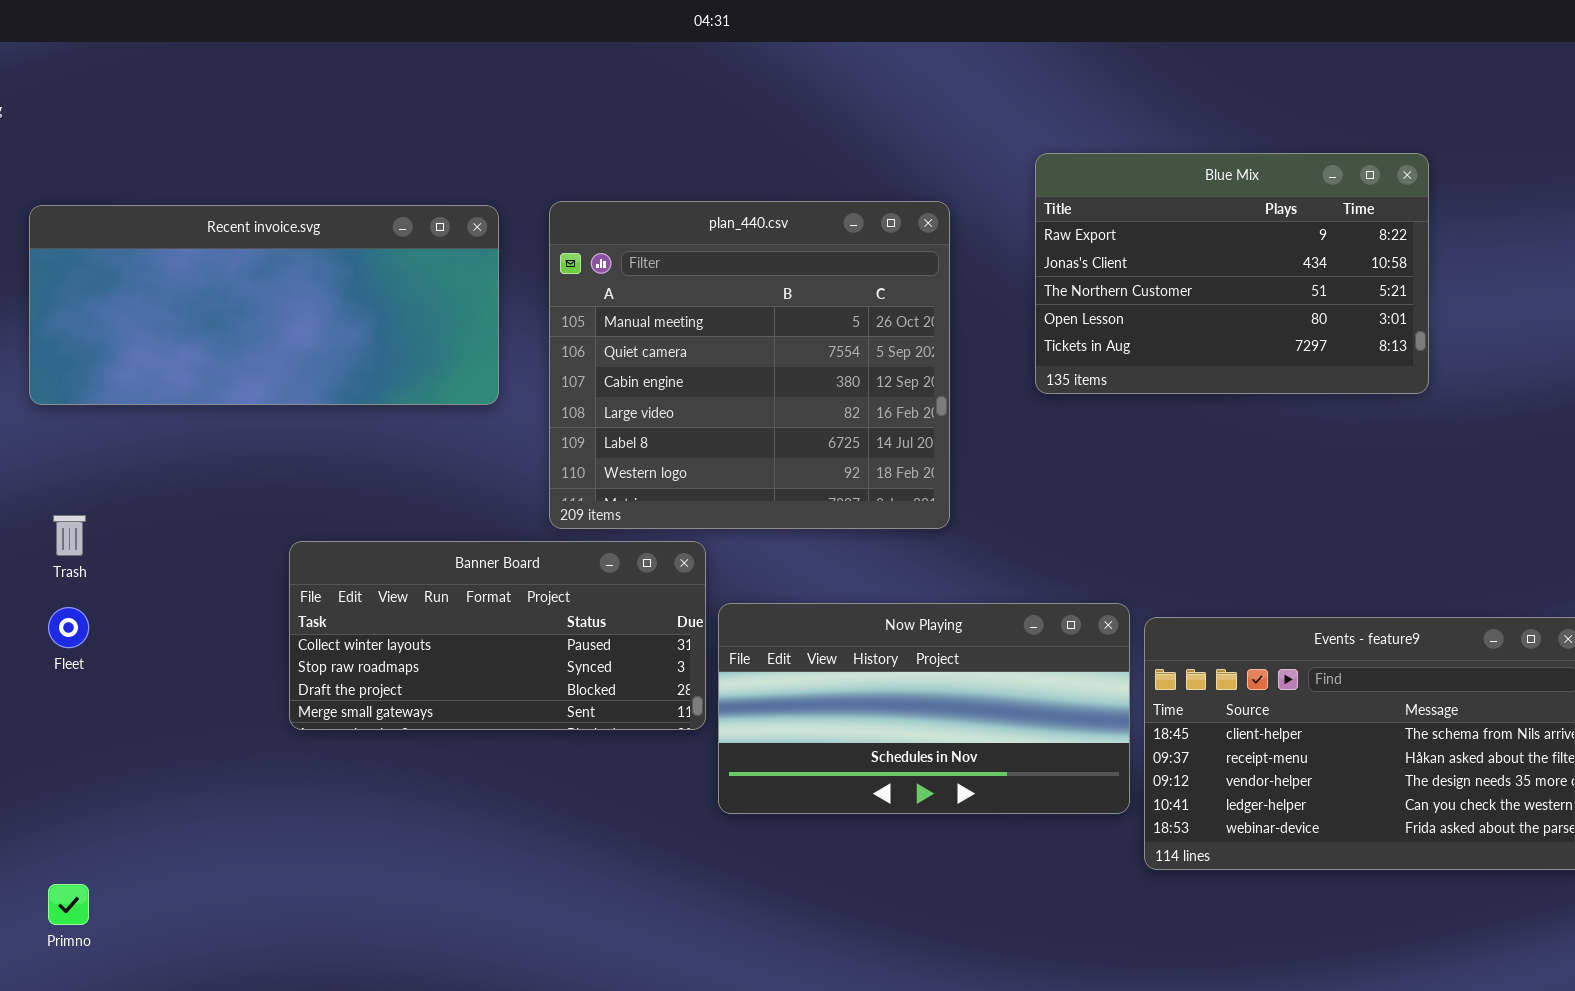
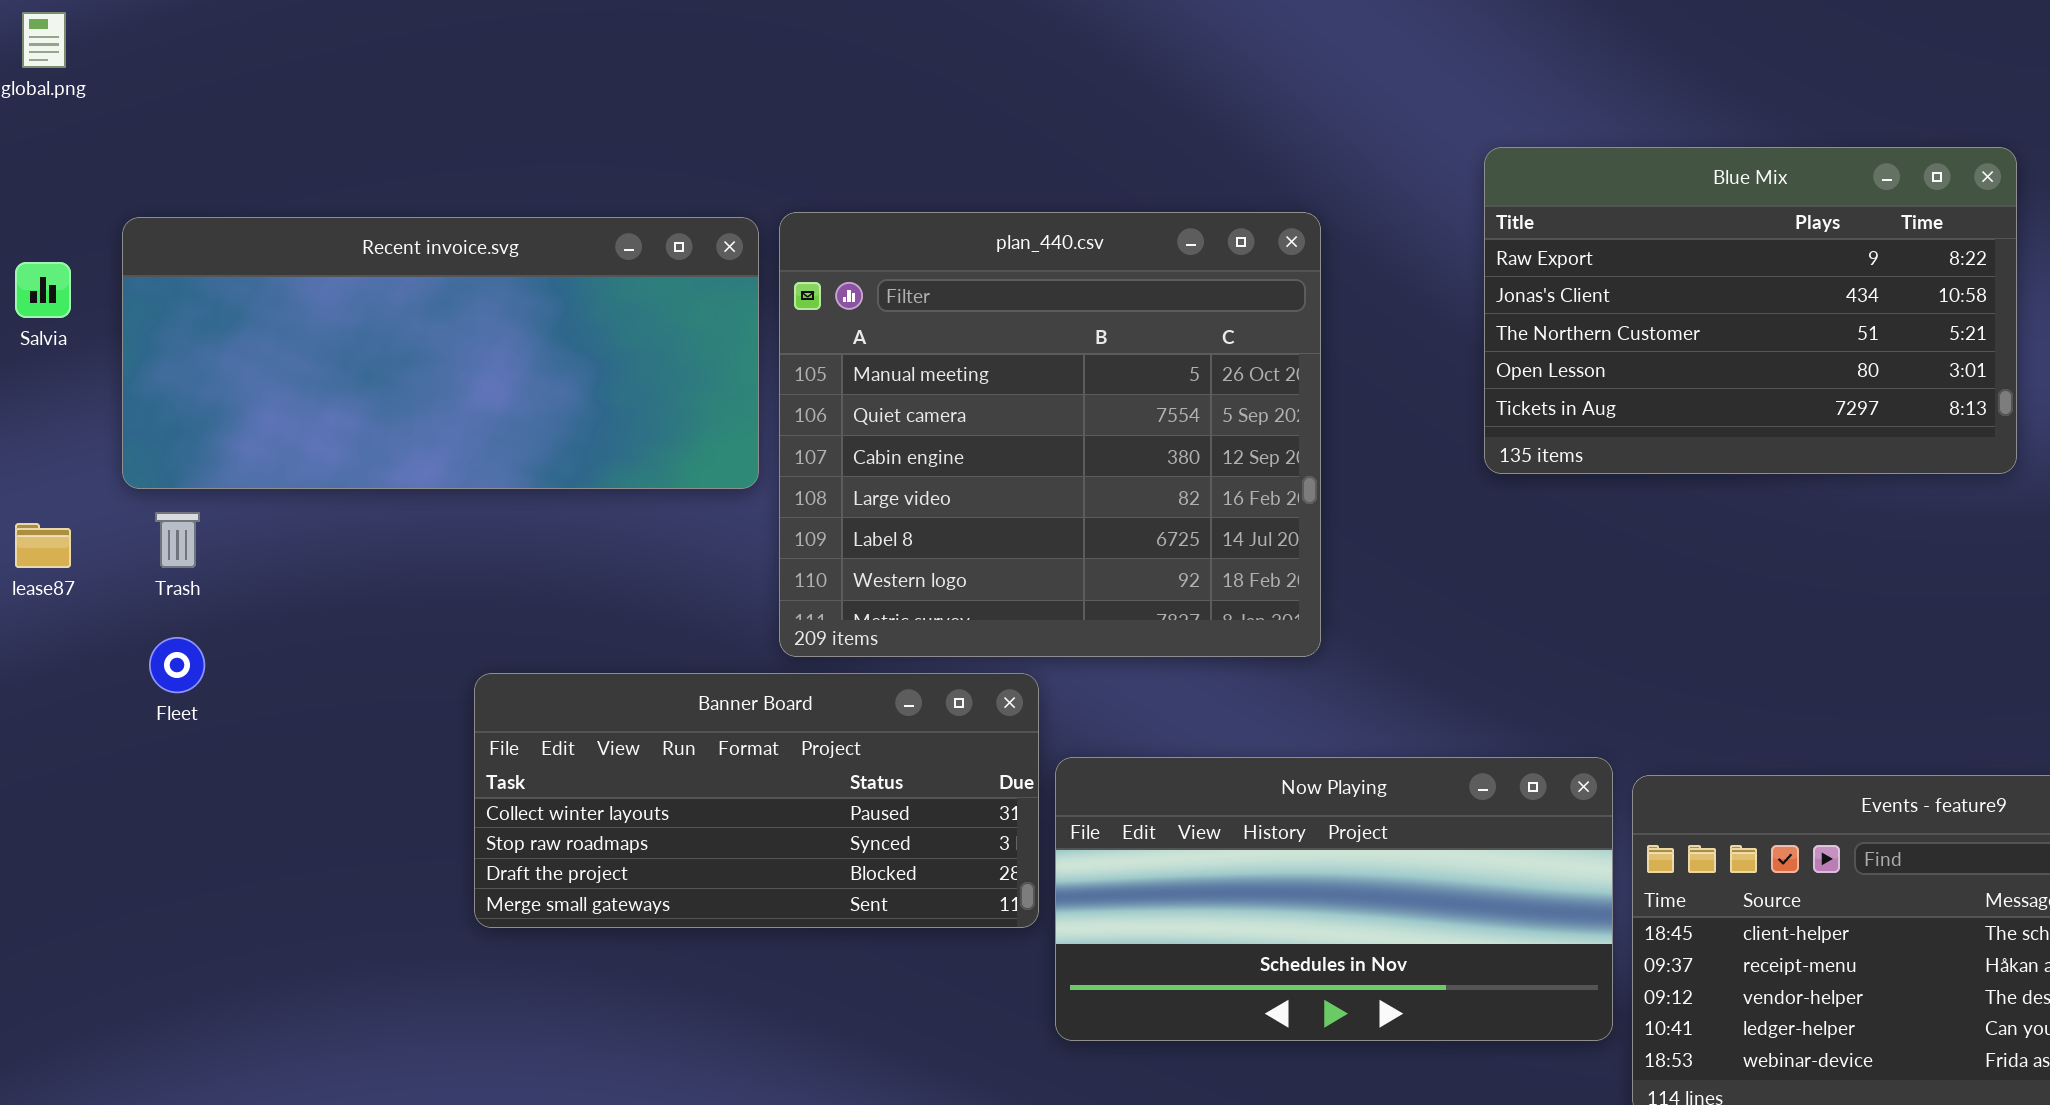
plan_440.csv: [549,201,950,529] -> [779,212,1321,657], moved
Trash: [53,515,86,556] -> [155,512,200,568], moved
Fleet: [48,607,89,648] -> [149,637,205,693], moved

